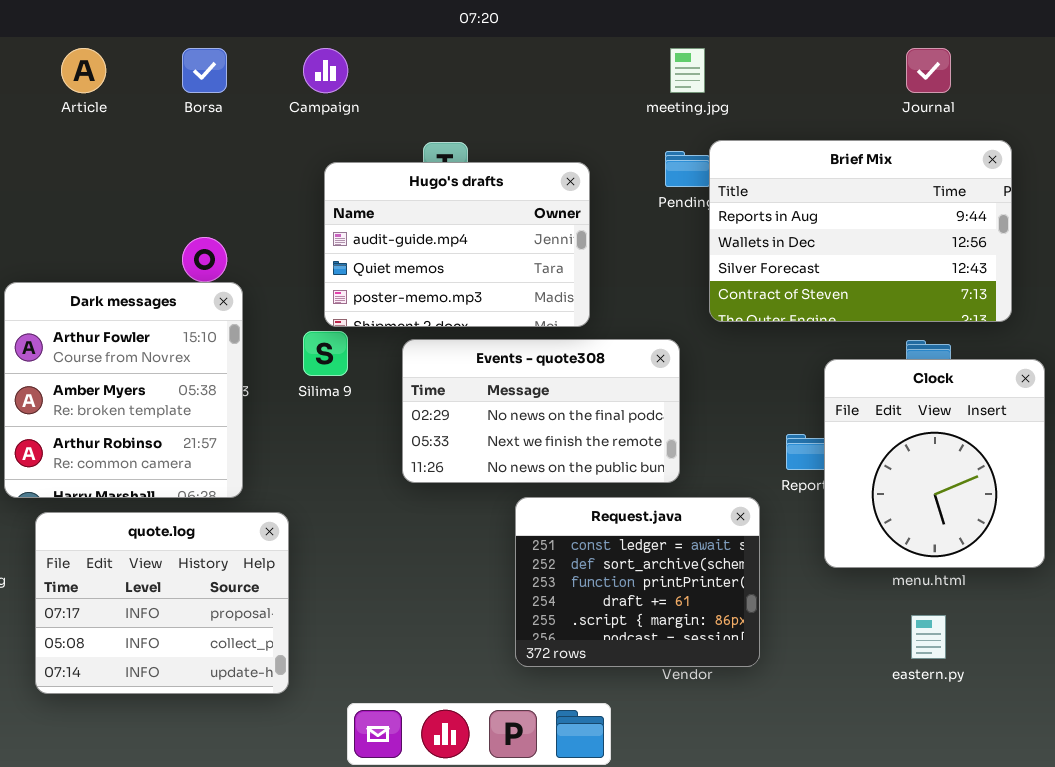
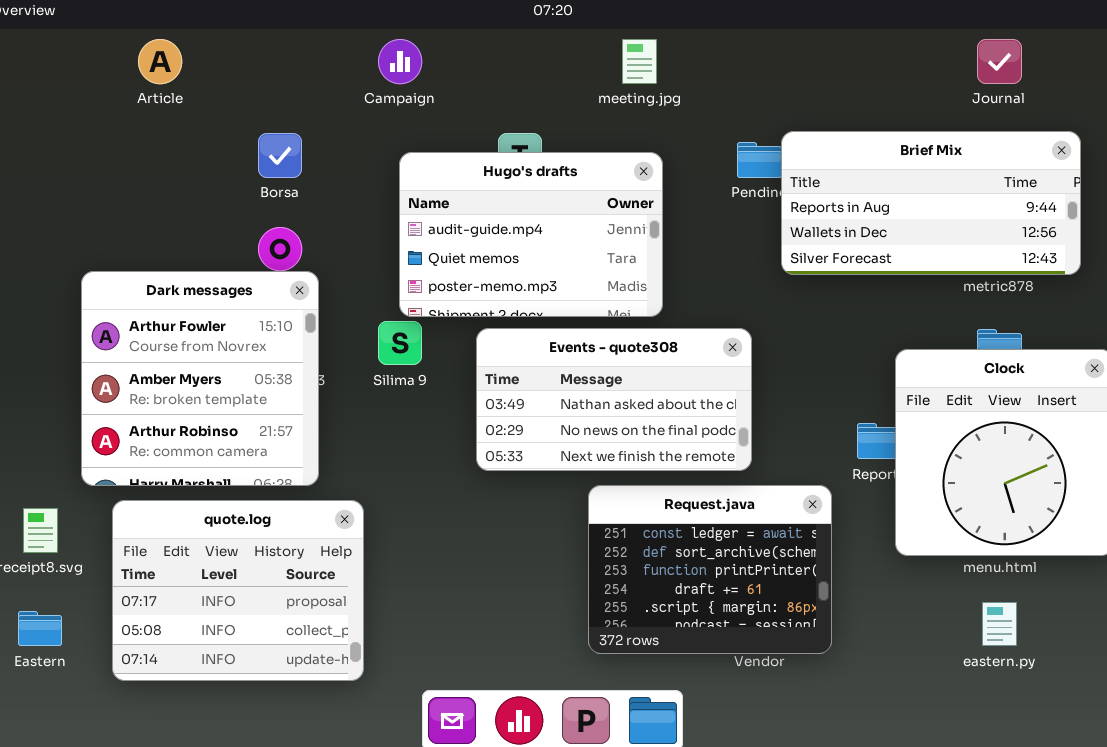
Borsa: [182,48,227,93] -> [258,133,302,178], moved
meeting.jpg: [670,48,705,93] -> [622,39,657,84], moved
Brief Mix: [709,140,1012,322] -> [781,131,1081,275], resized
Events - quote308: [402,339,680,483] -> [476,328,752,471], scrolled up 1 row

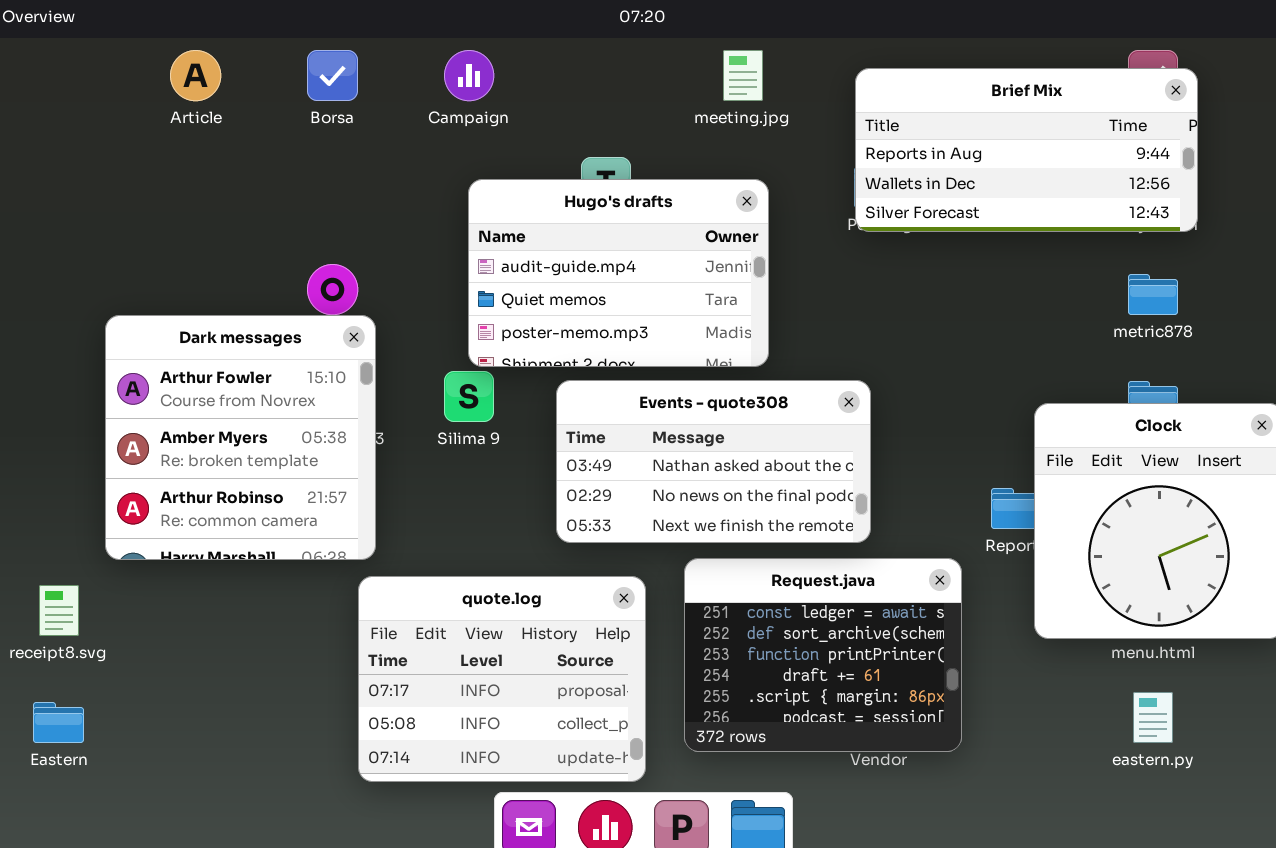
Brief Mix: [781,131,1081,275] -> [855,68,1198,232], moved
Borsa: [258,133,302,178] -> [307,50,358,101], moved
quote.log: [112,500,364,681] -> [358,576,646,782], moved

